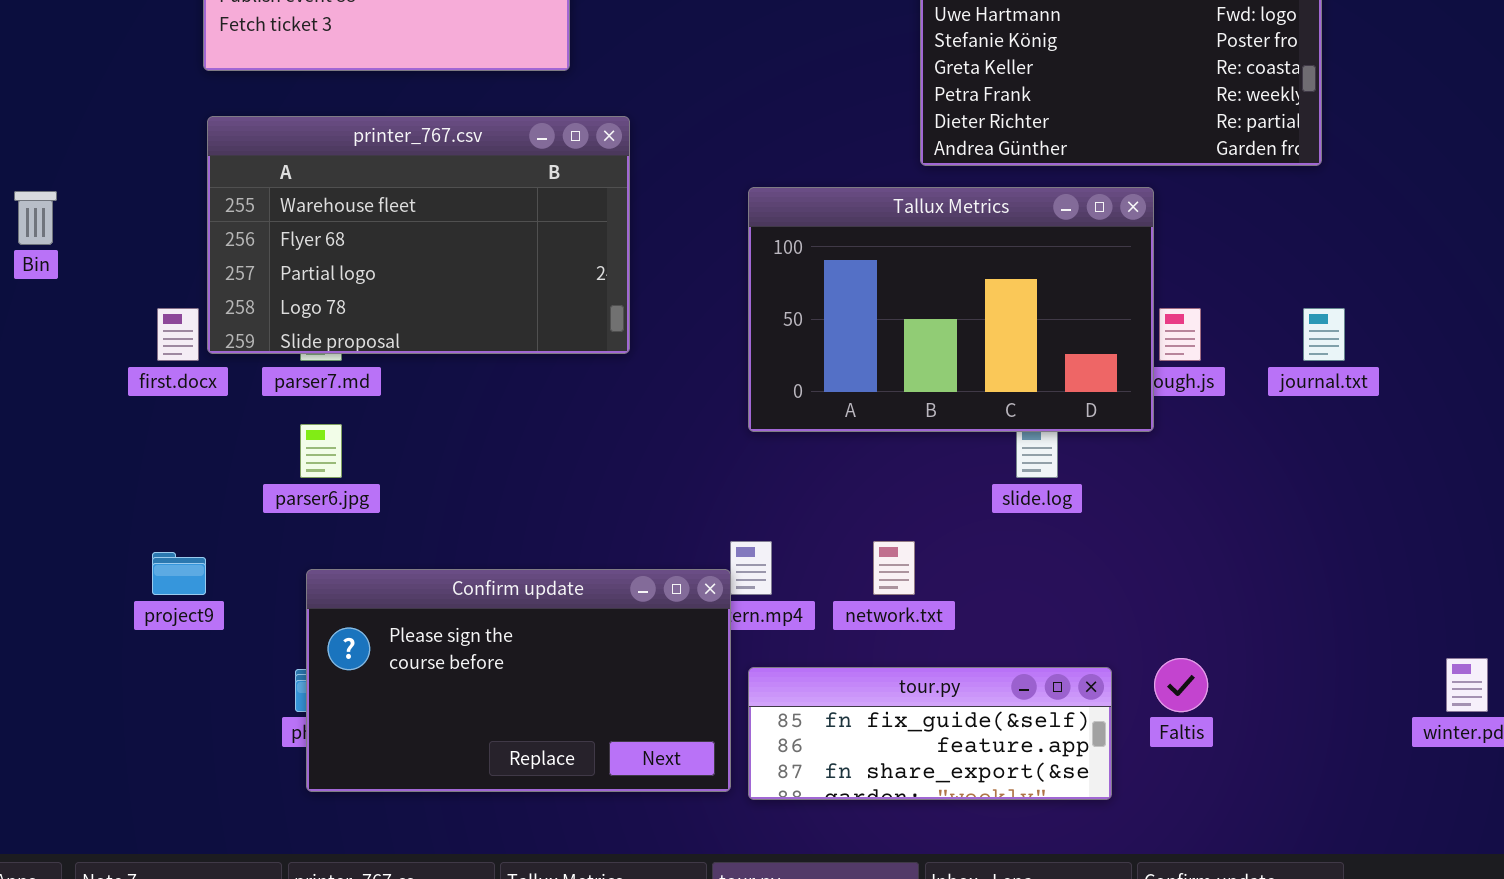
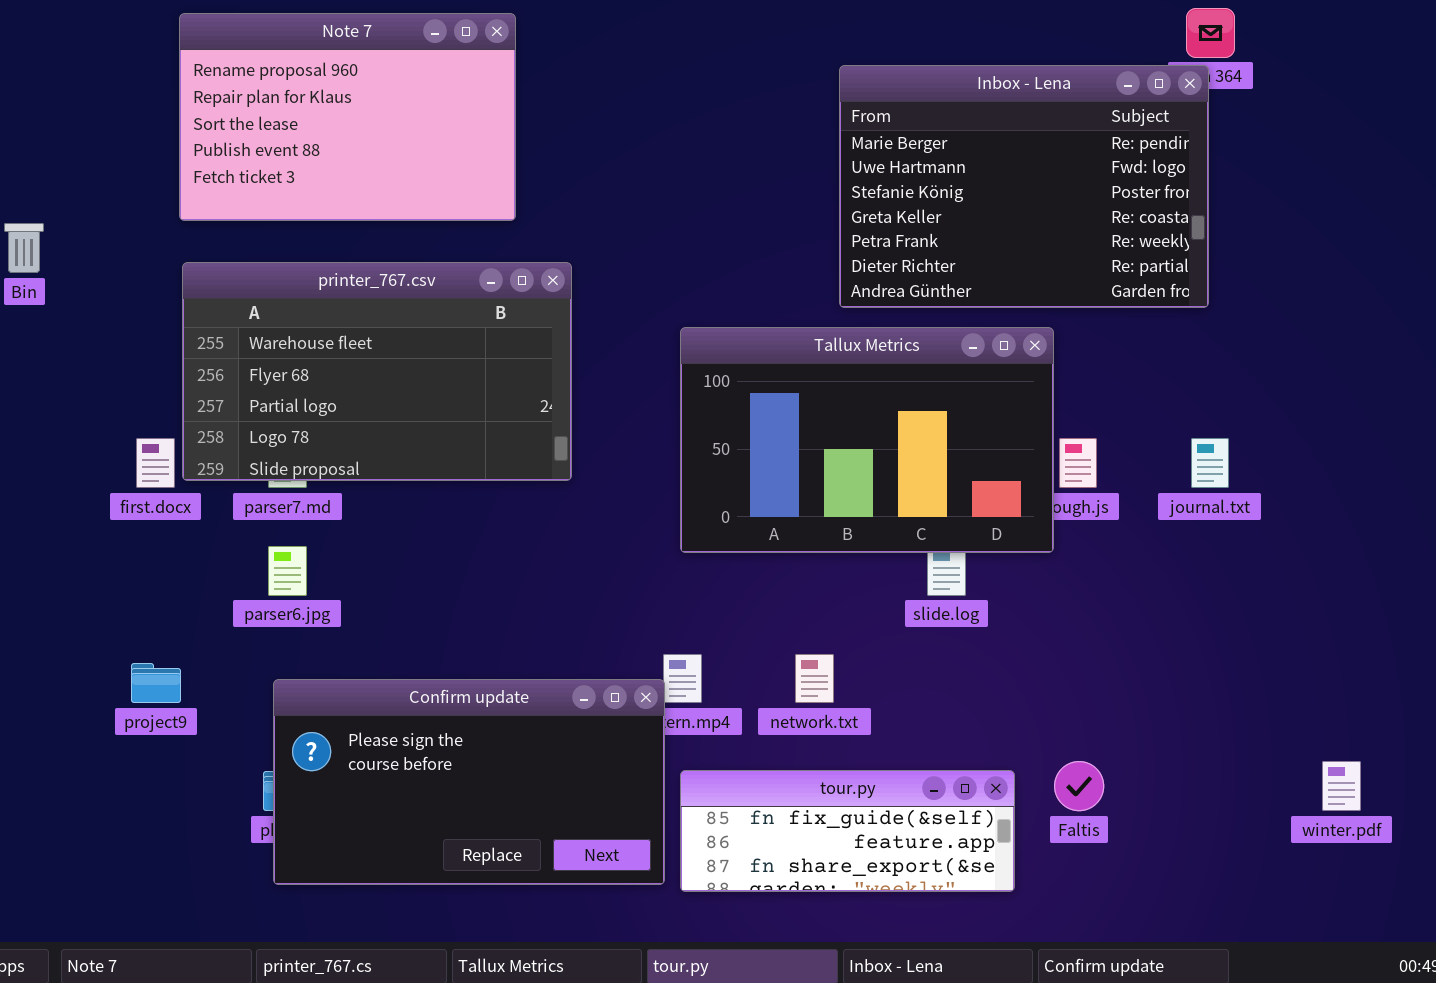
Bin: [14,191,57,245] -> [4,223,44,273], moved

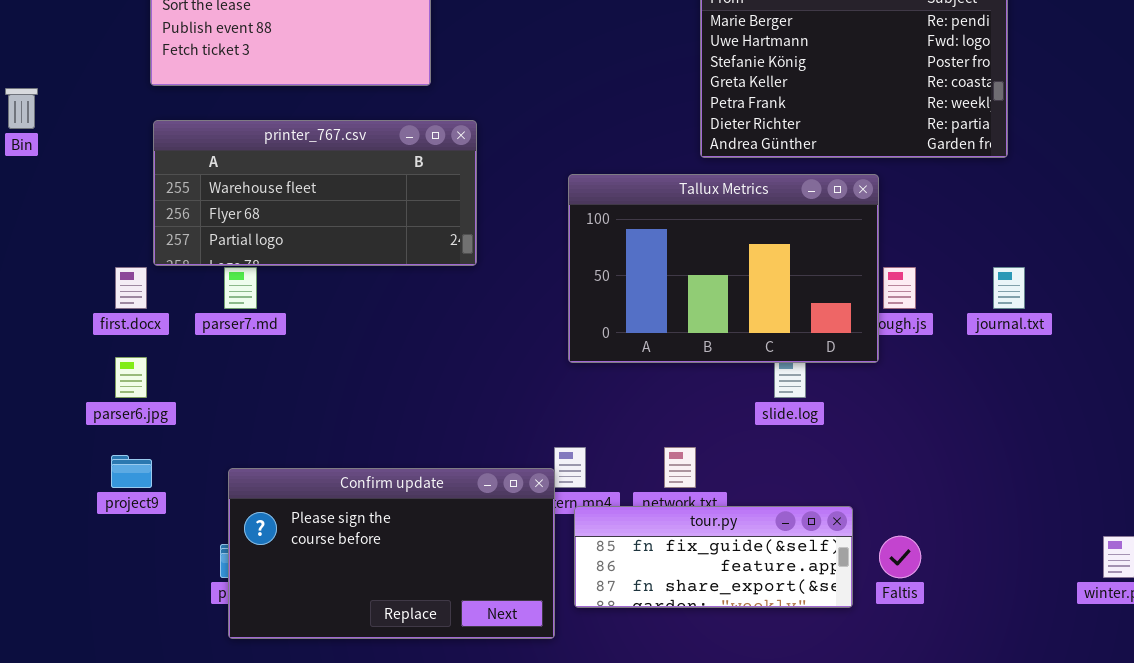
printer_767.csv: [182,262,572,481] -> [153,120,477,266], resized
parser6.jpg: [268,546,307,596] -> [115,357,147,398], moved
tour.py: [680,770,1015,892] -> [574,506,853,608], moved

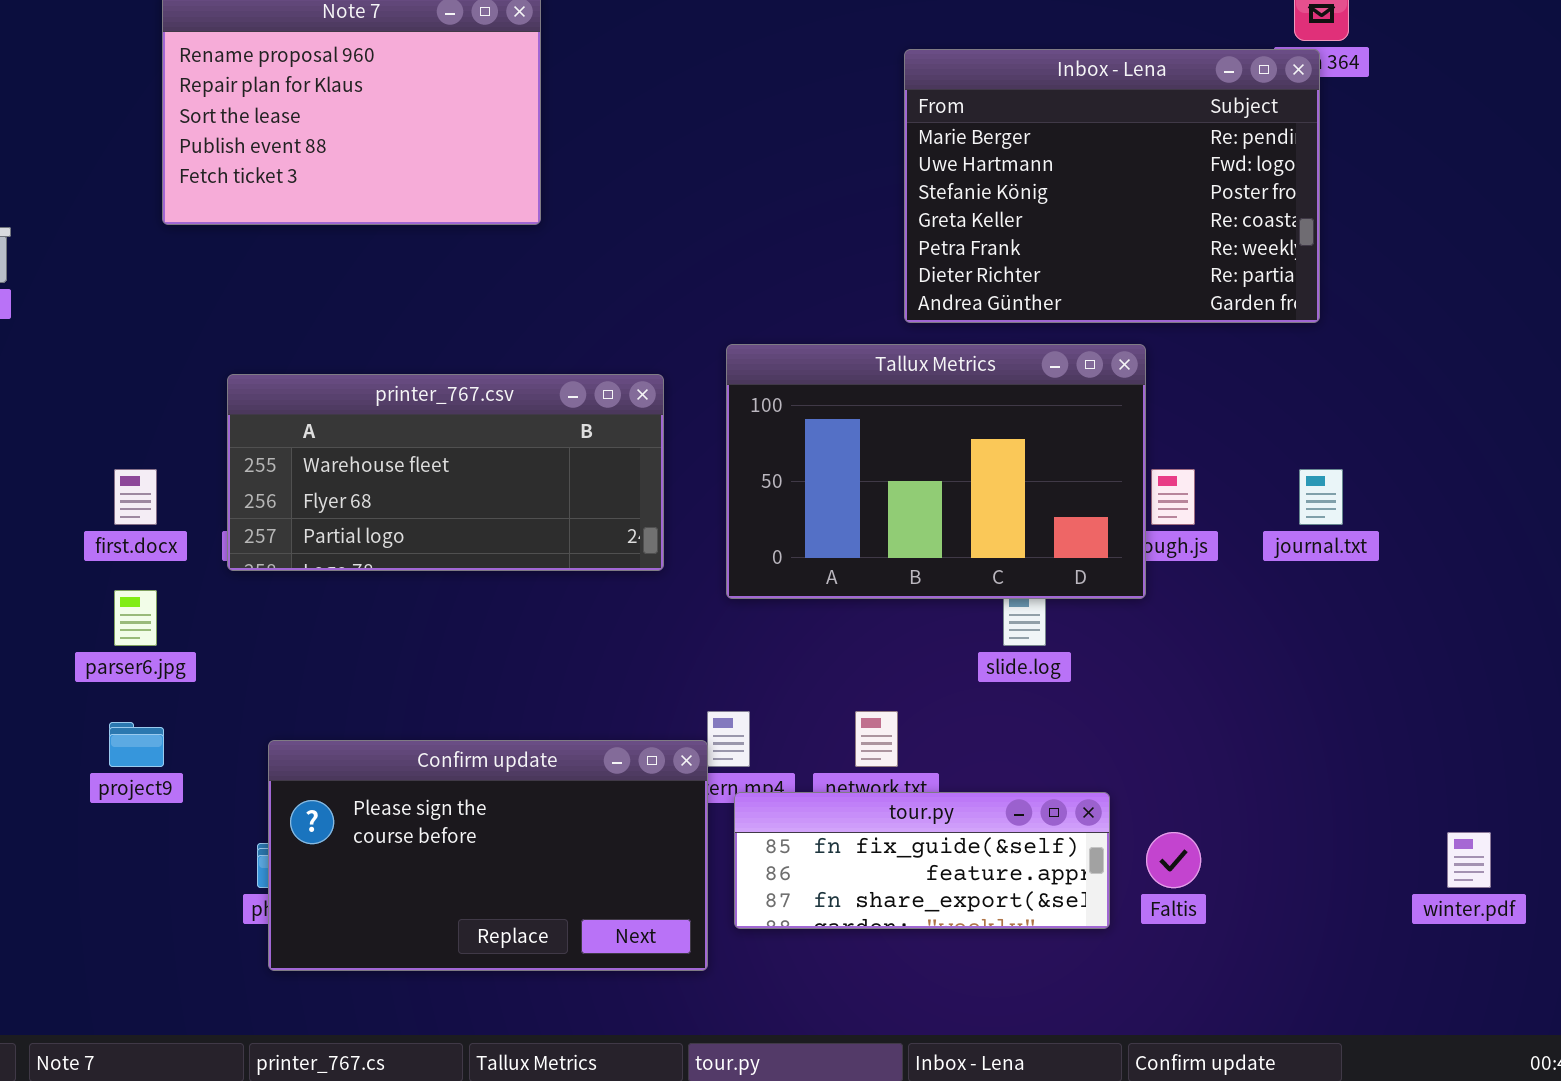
printer_767.csv: [153,120,477,266] -> [227,374,664,571], moved

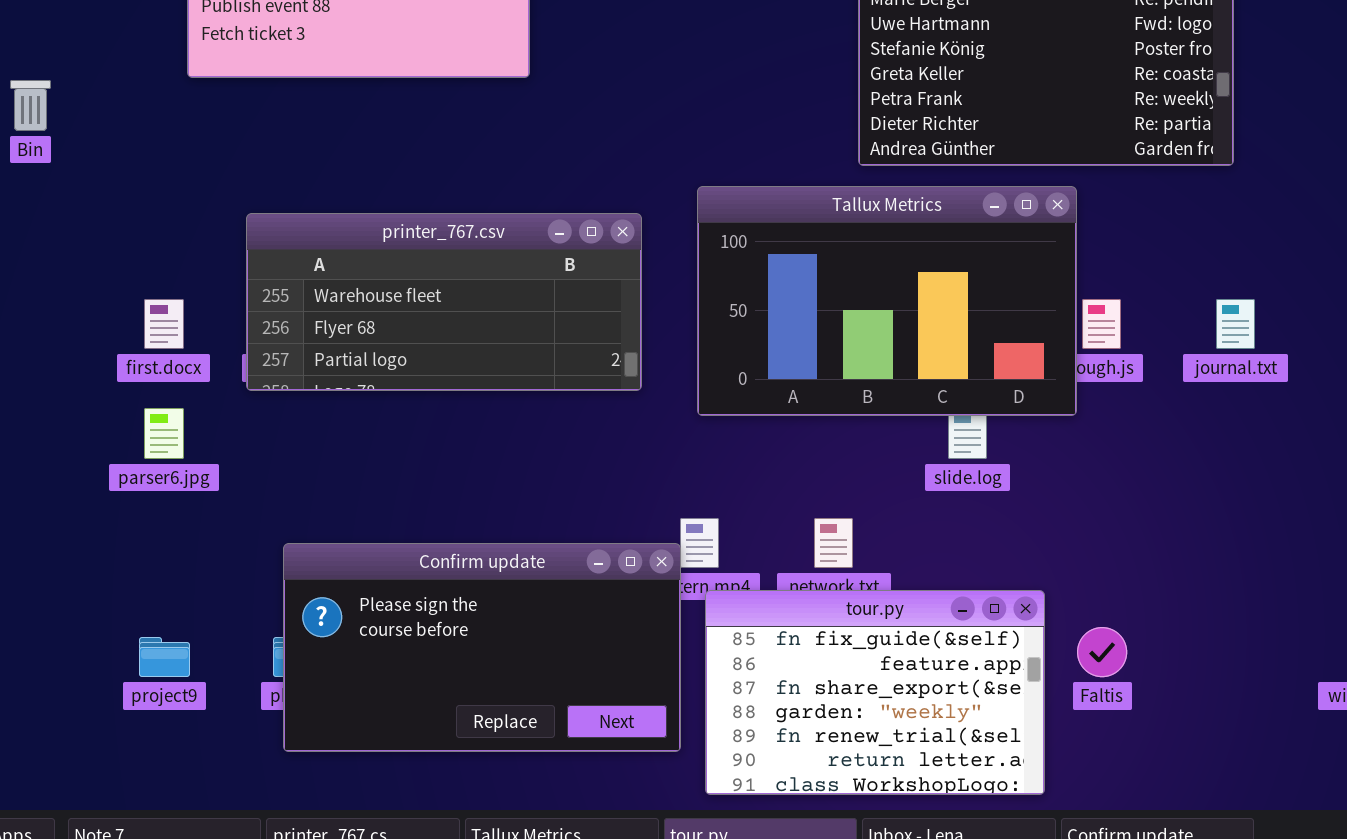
project9: [109,722,164,767] -> [139,637,190,677], moved
tour.py: [734,792,1110,929] -> [705,590,1045,795], resized

